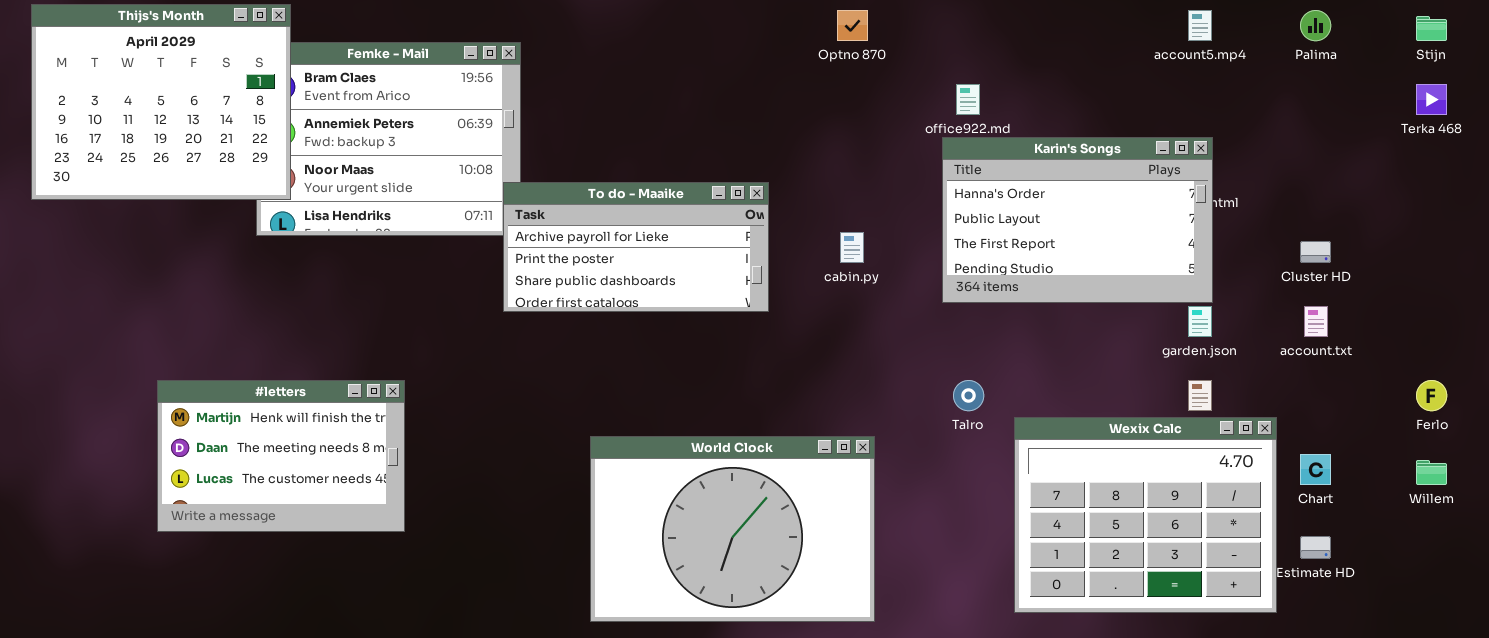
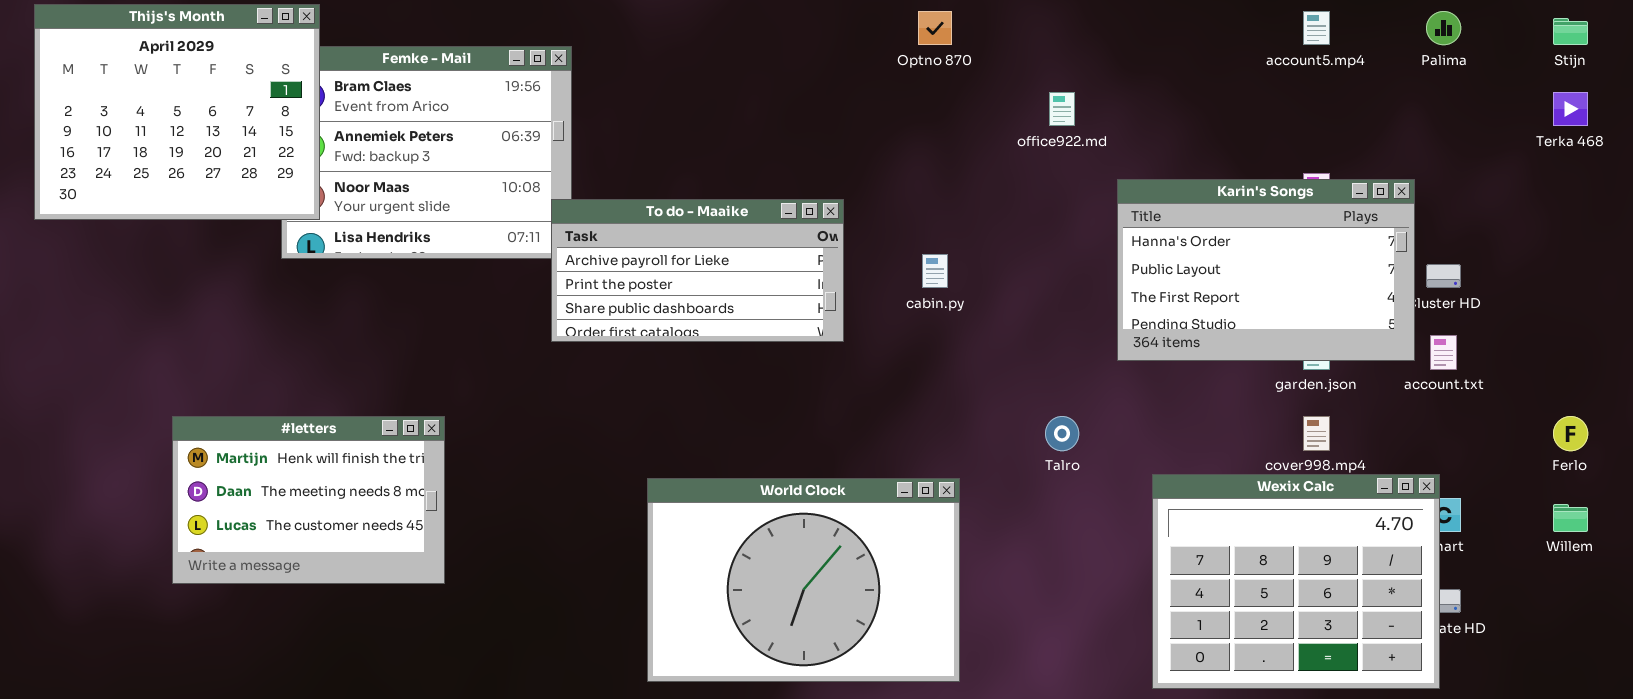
Karin's Songs: [942,137,1213,303] -> [1117,179,1415,361], moved
Wexix Calc: [1014,417,1277,613] -> [1152,474,1440,689], moved

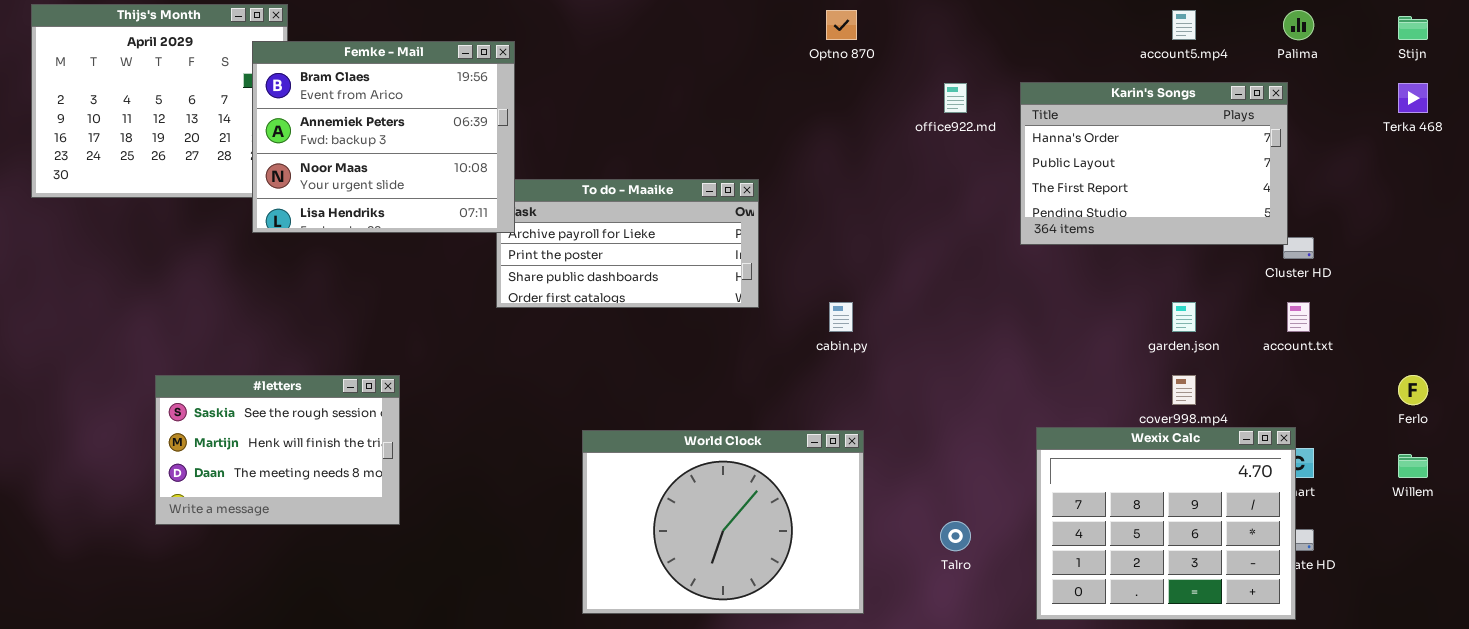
Femke - Mail: [281,46,572,259] -> [252,41,515,233], raised
Karin's Songs: [1117,179,1415,361] -> [1020,82,1288,245], moved
cabin.py: [922,254,948,288] -> [829,302,853,332], moved
#letters: [172,416,445,584] -> [155,375,400,525], scrolled up 1 row
Talro: [1045,416,1079,451] -> [940,521,971,551], moved

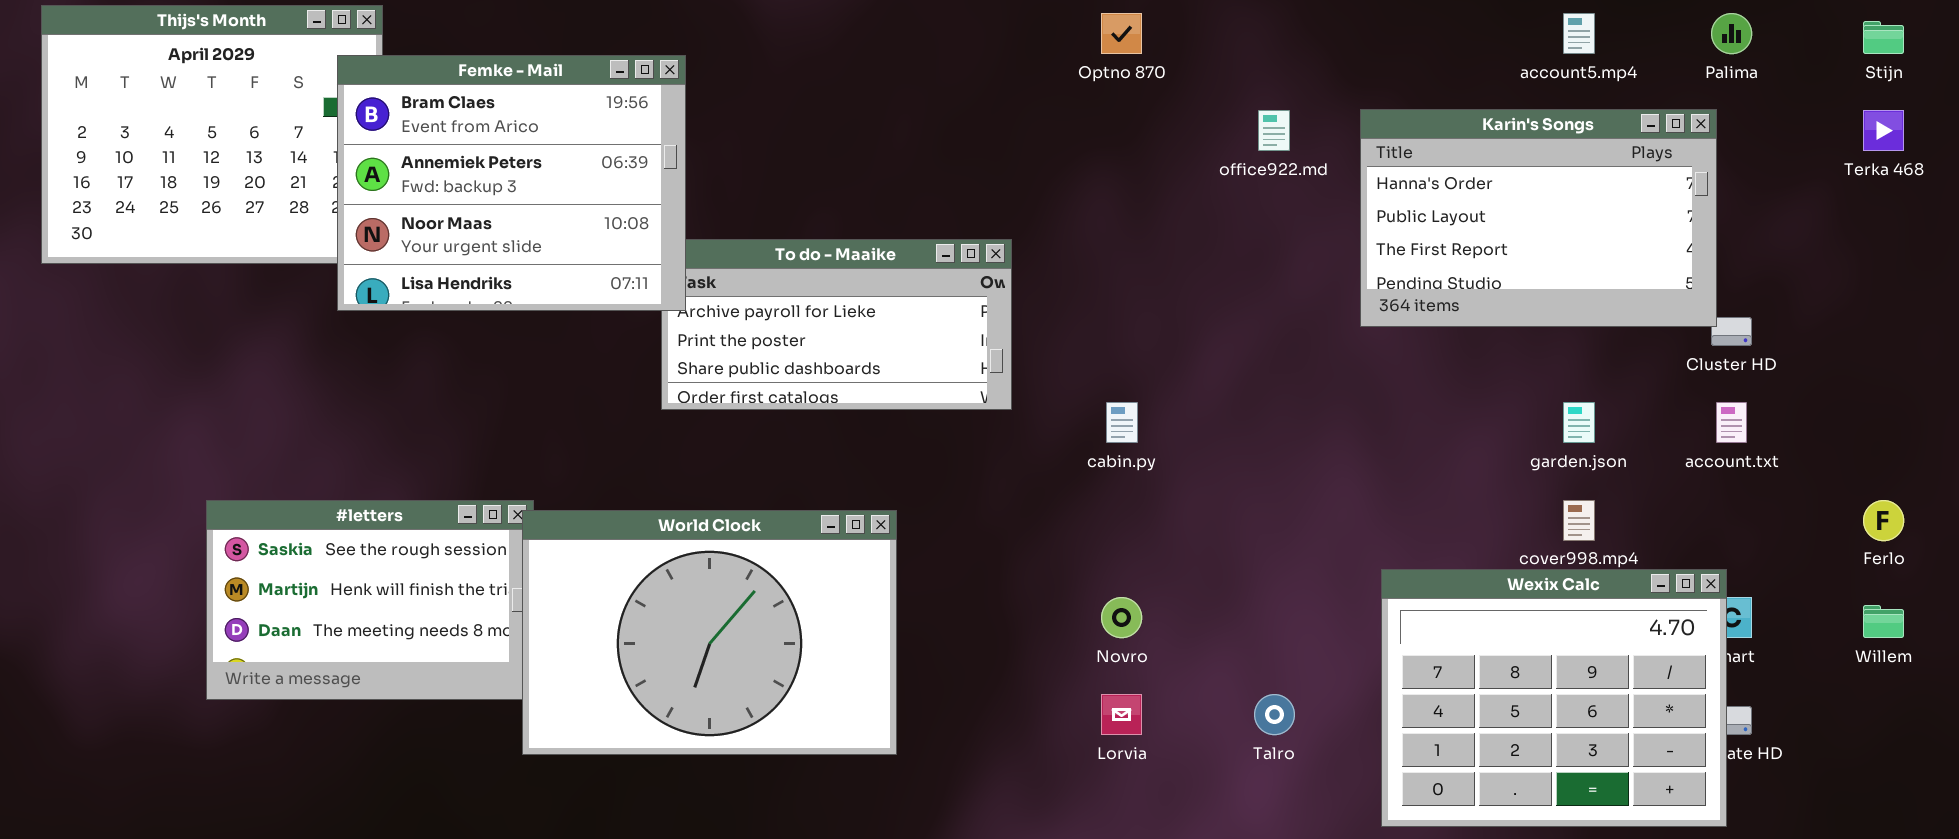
World Clock: [582,430,864,614] -> [522,510,897,755], moved

